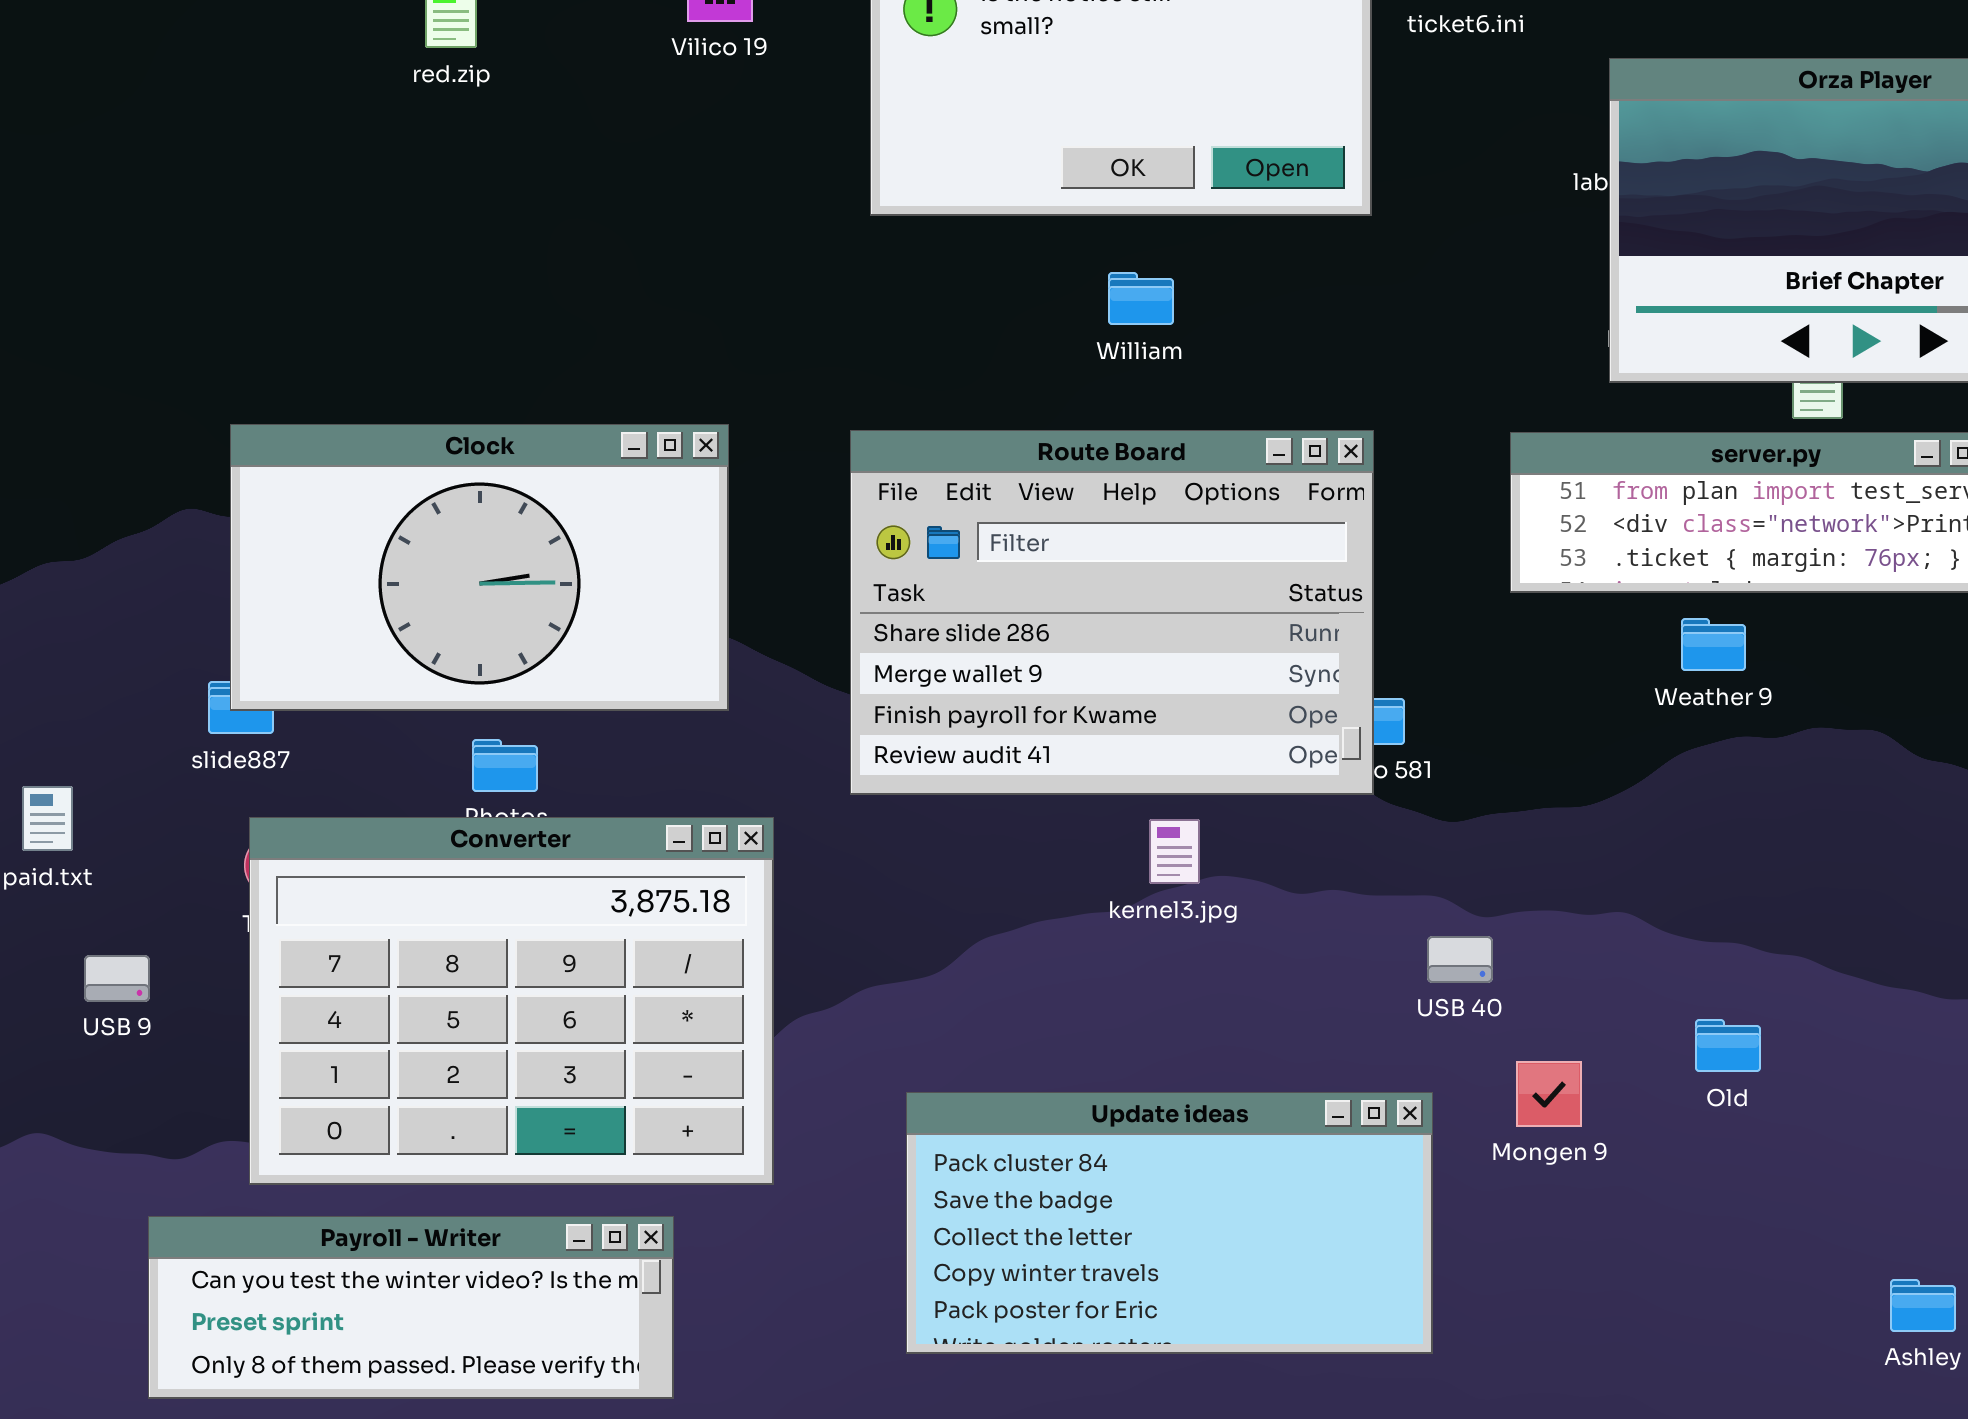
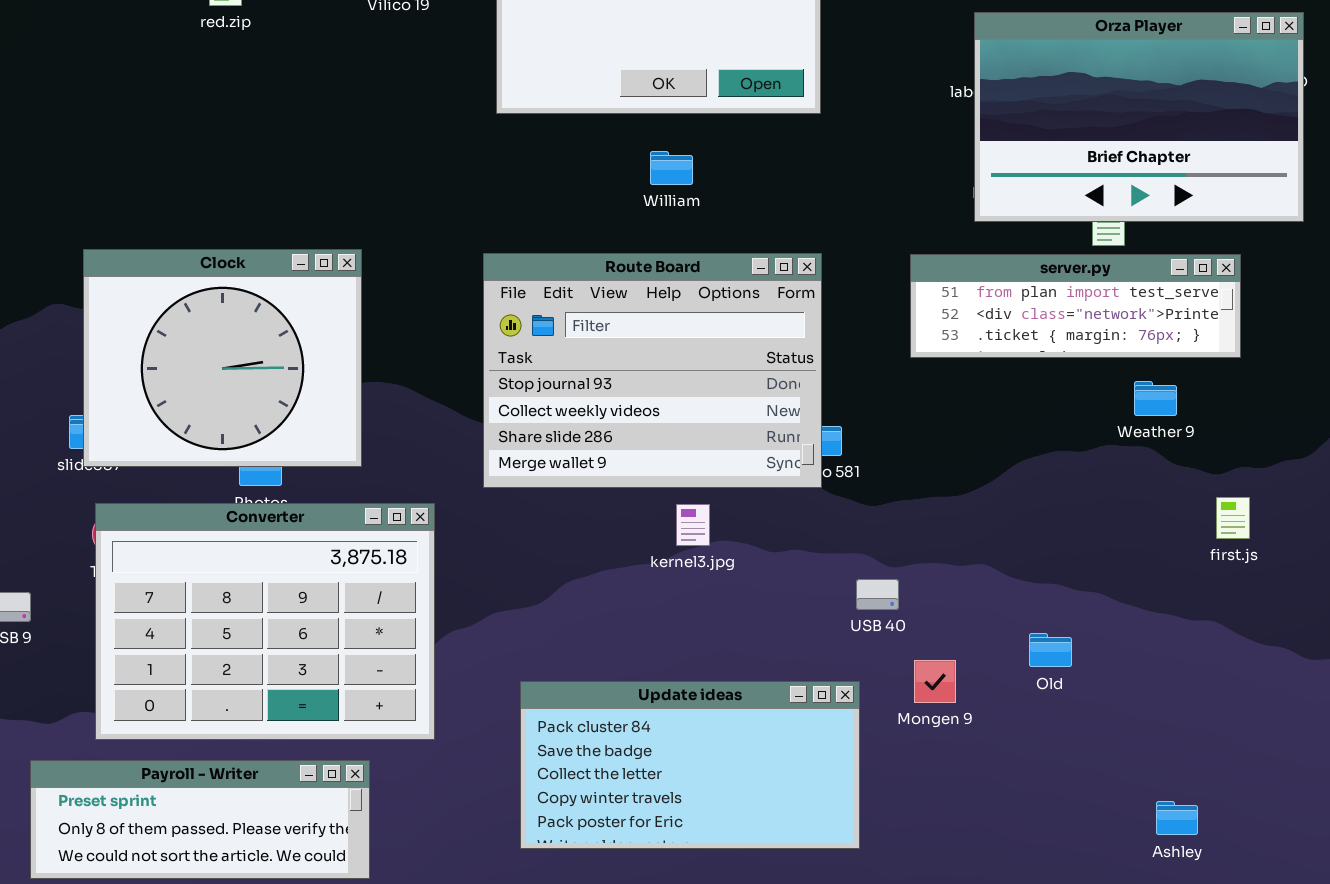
Clock: [230,424,729,711] -> [83,249,362,467], resized
Route Board: [850,430,1374,795] -> [483,253,822,488], scrolled up 2 rows
Weather 9: [1681,618,1746,671] -> [1134,381,1177,416], moved
Payroll - Writer: [148,1216,674,1399] -> [30,760,370,879], scrolled down 1 row

